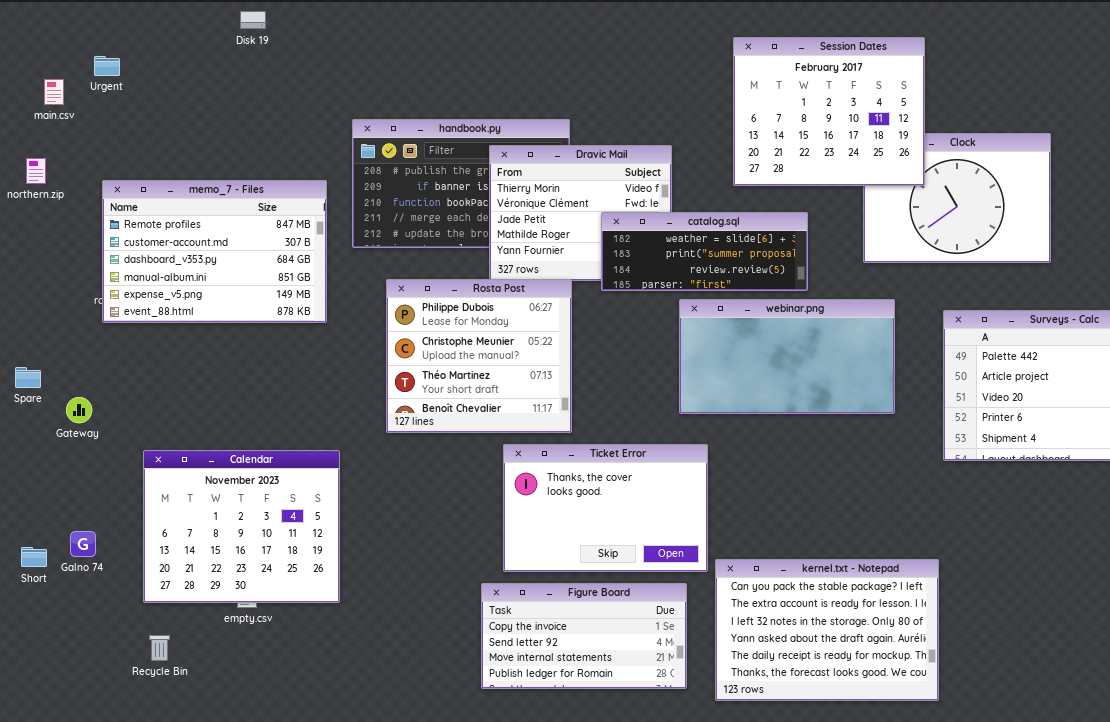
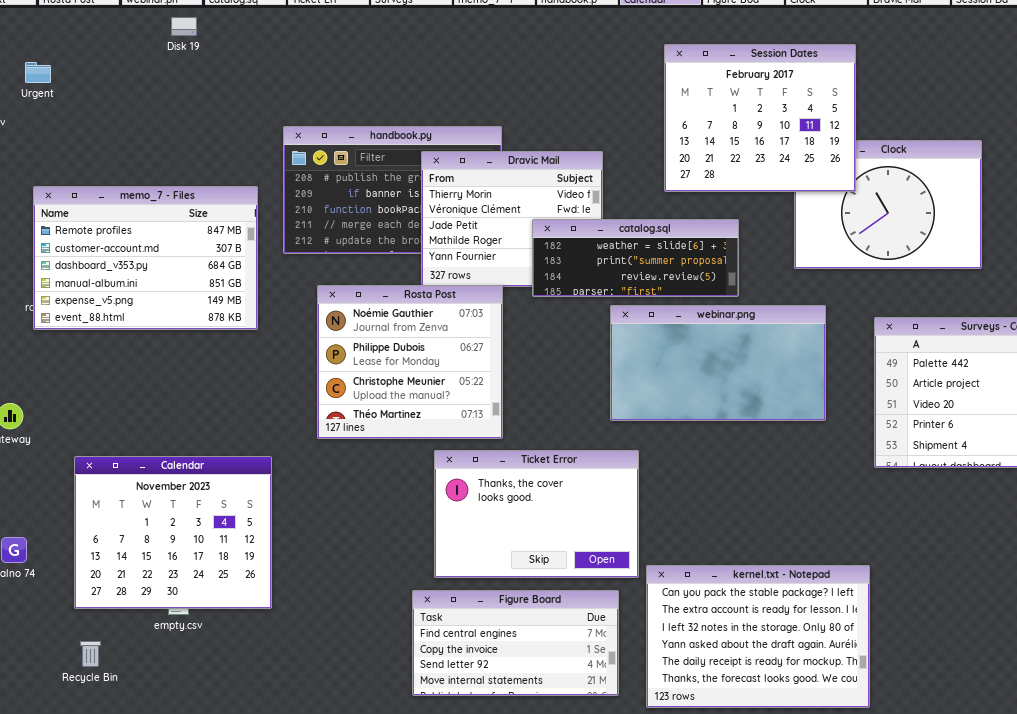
Rosta Post: [386,279,572,433] -> [317,285,503,439], scrolled up 1 row
Figure Board: [481,583,687,689] -> [412,590,619,696], scrolled up 1 row

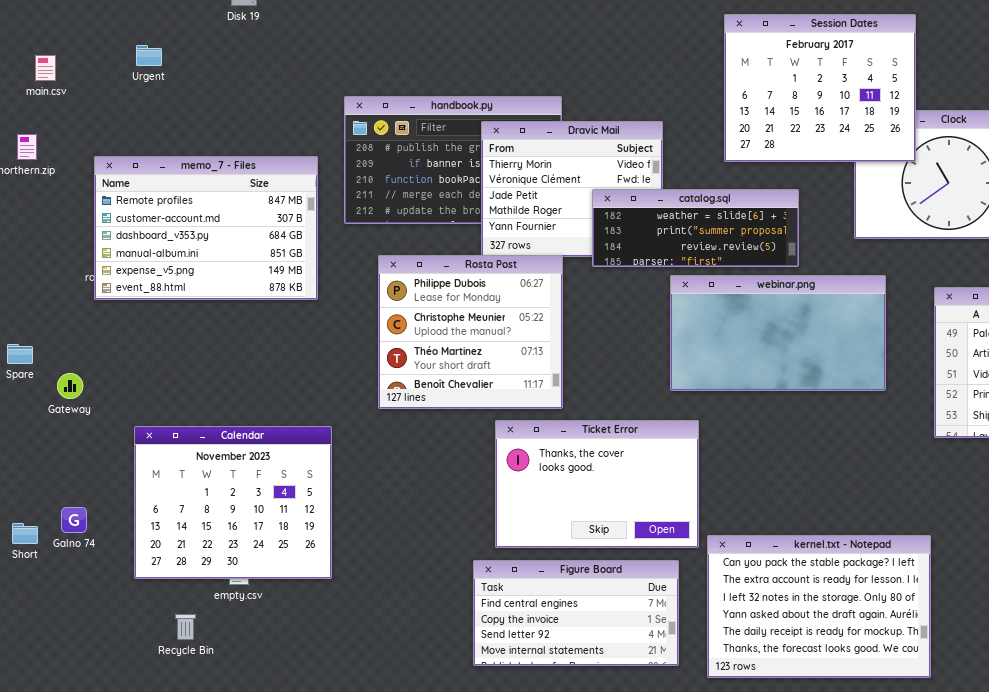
Urgent: [25,62,51,83] -> [136,45,162,66], moved
Rosta Post: [317,285,503,439] -> [378,255,563,409], scrolled down 1 row
Recycle Bin: [80,641,101,667] -> [175,614,196,640], moved

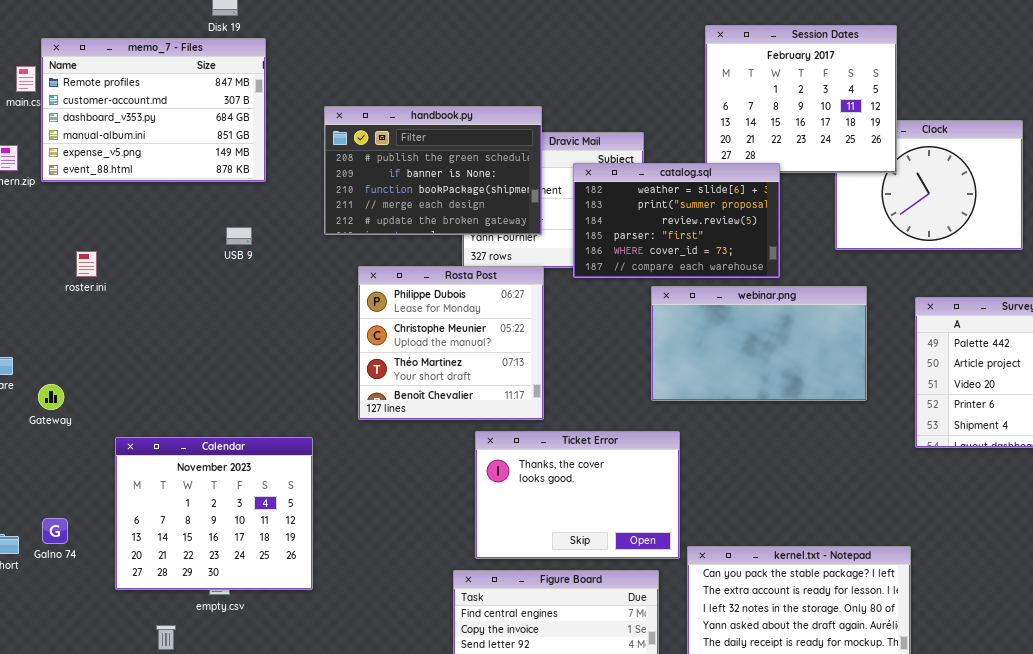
handbook.py: [344,96,562,224] -> [324,106,542,235], raised
memo_7 - Files: [94,156,318,300] -> [41,38,266,182], moved
catalog.sql: [592,189,799,267] -> [573,163,780,278], resized

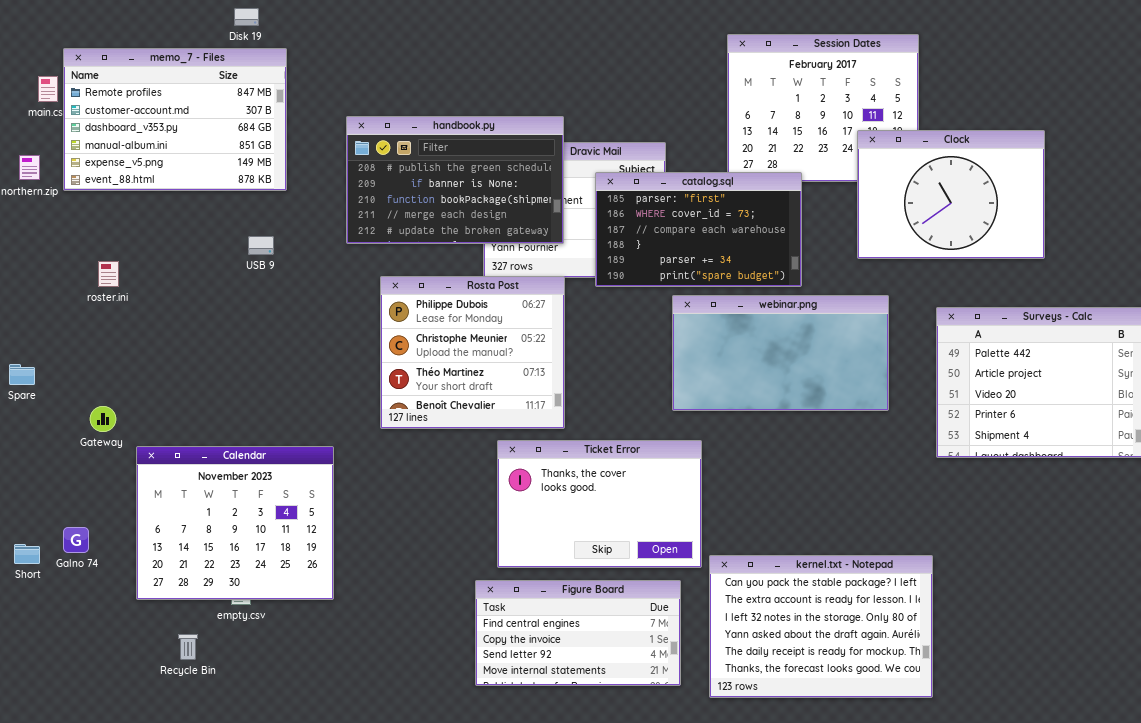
Clock: [835,120,1023,250] -> [857,130,1045,259], raised
catalog.sql: [573,163,780,278] -> [595,172,802,287], scrolled down 3 rows
Gateway: [38,384,64,410] -> [90,406,116,432], moved

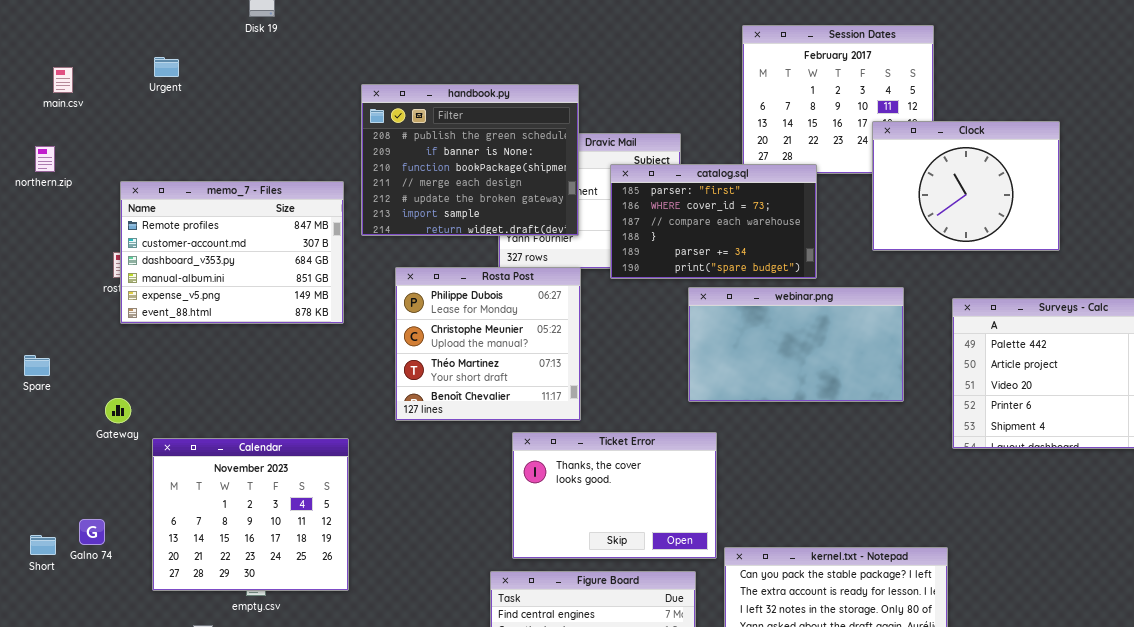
memo_7 - Files: [63,48,287,191] -> [120,181,344,324], moved
handbook.py: [346,116,564,244] -> [361,84,579,236], resized

